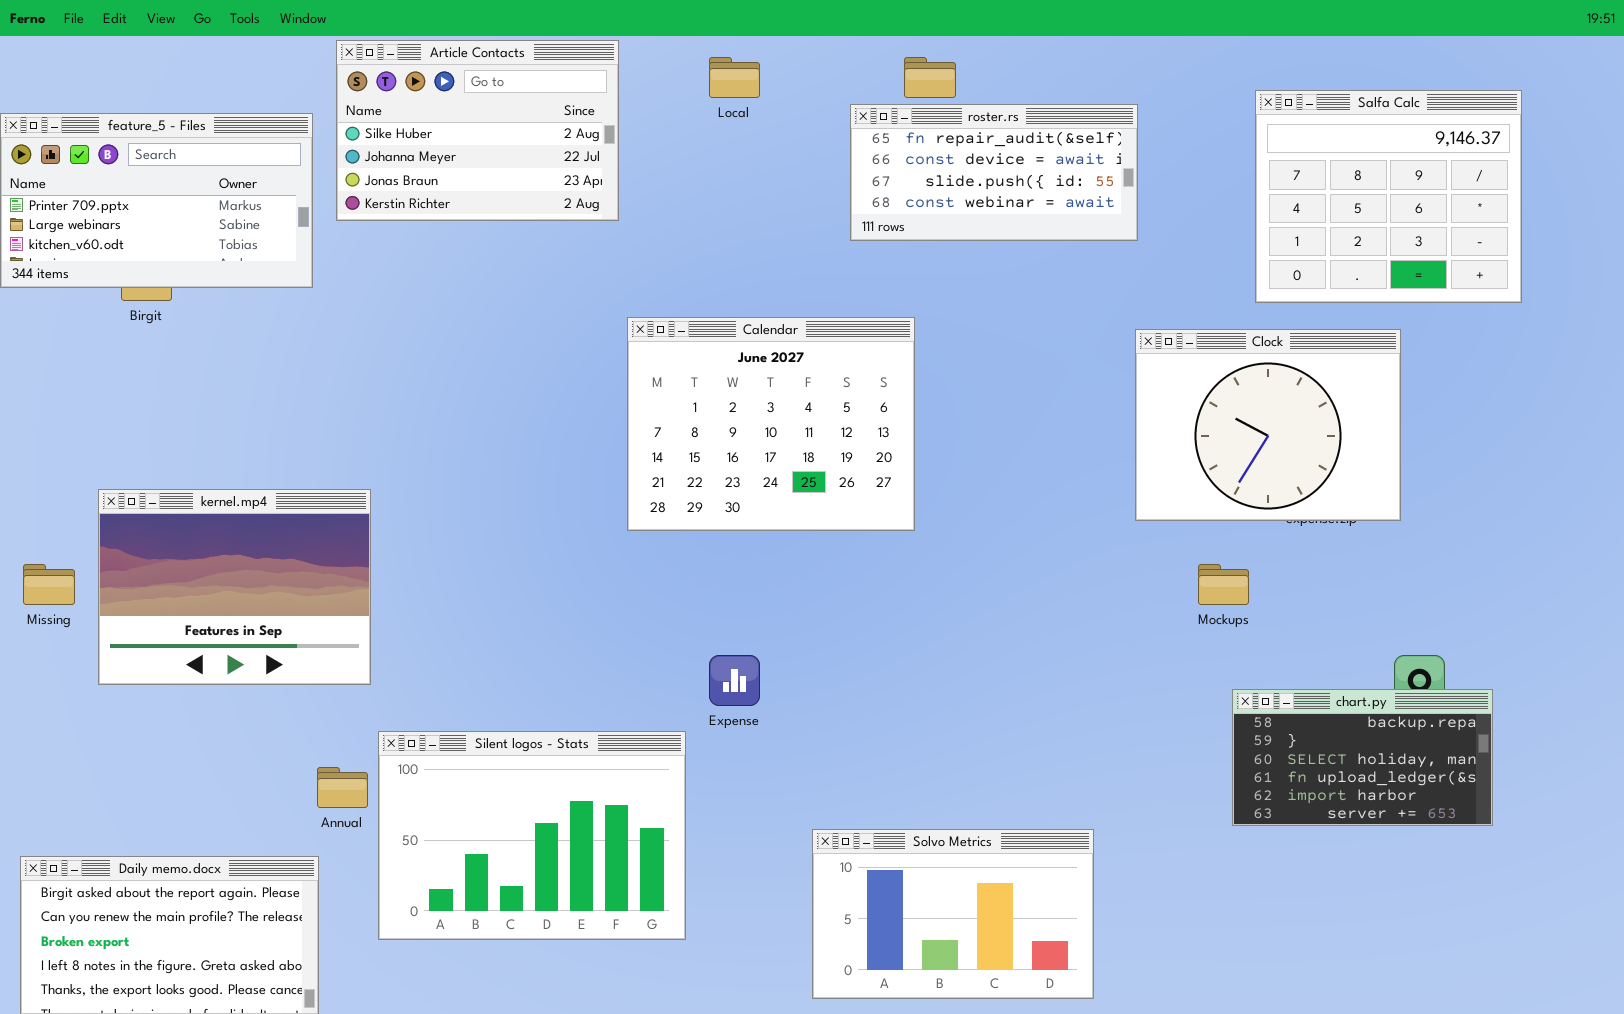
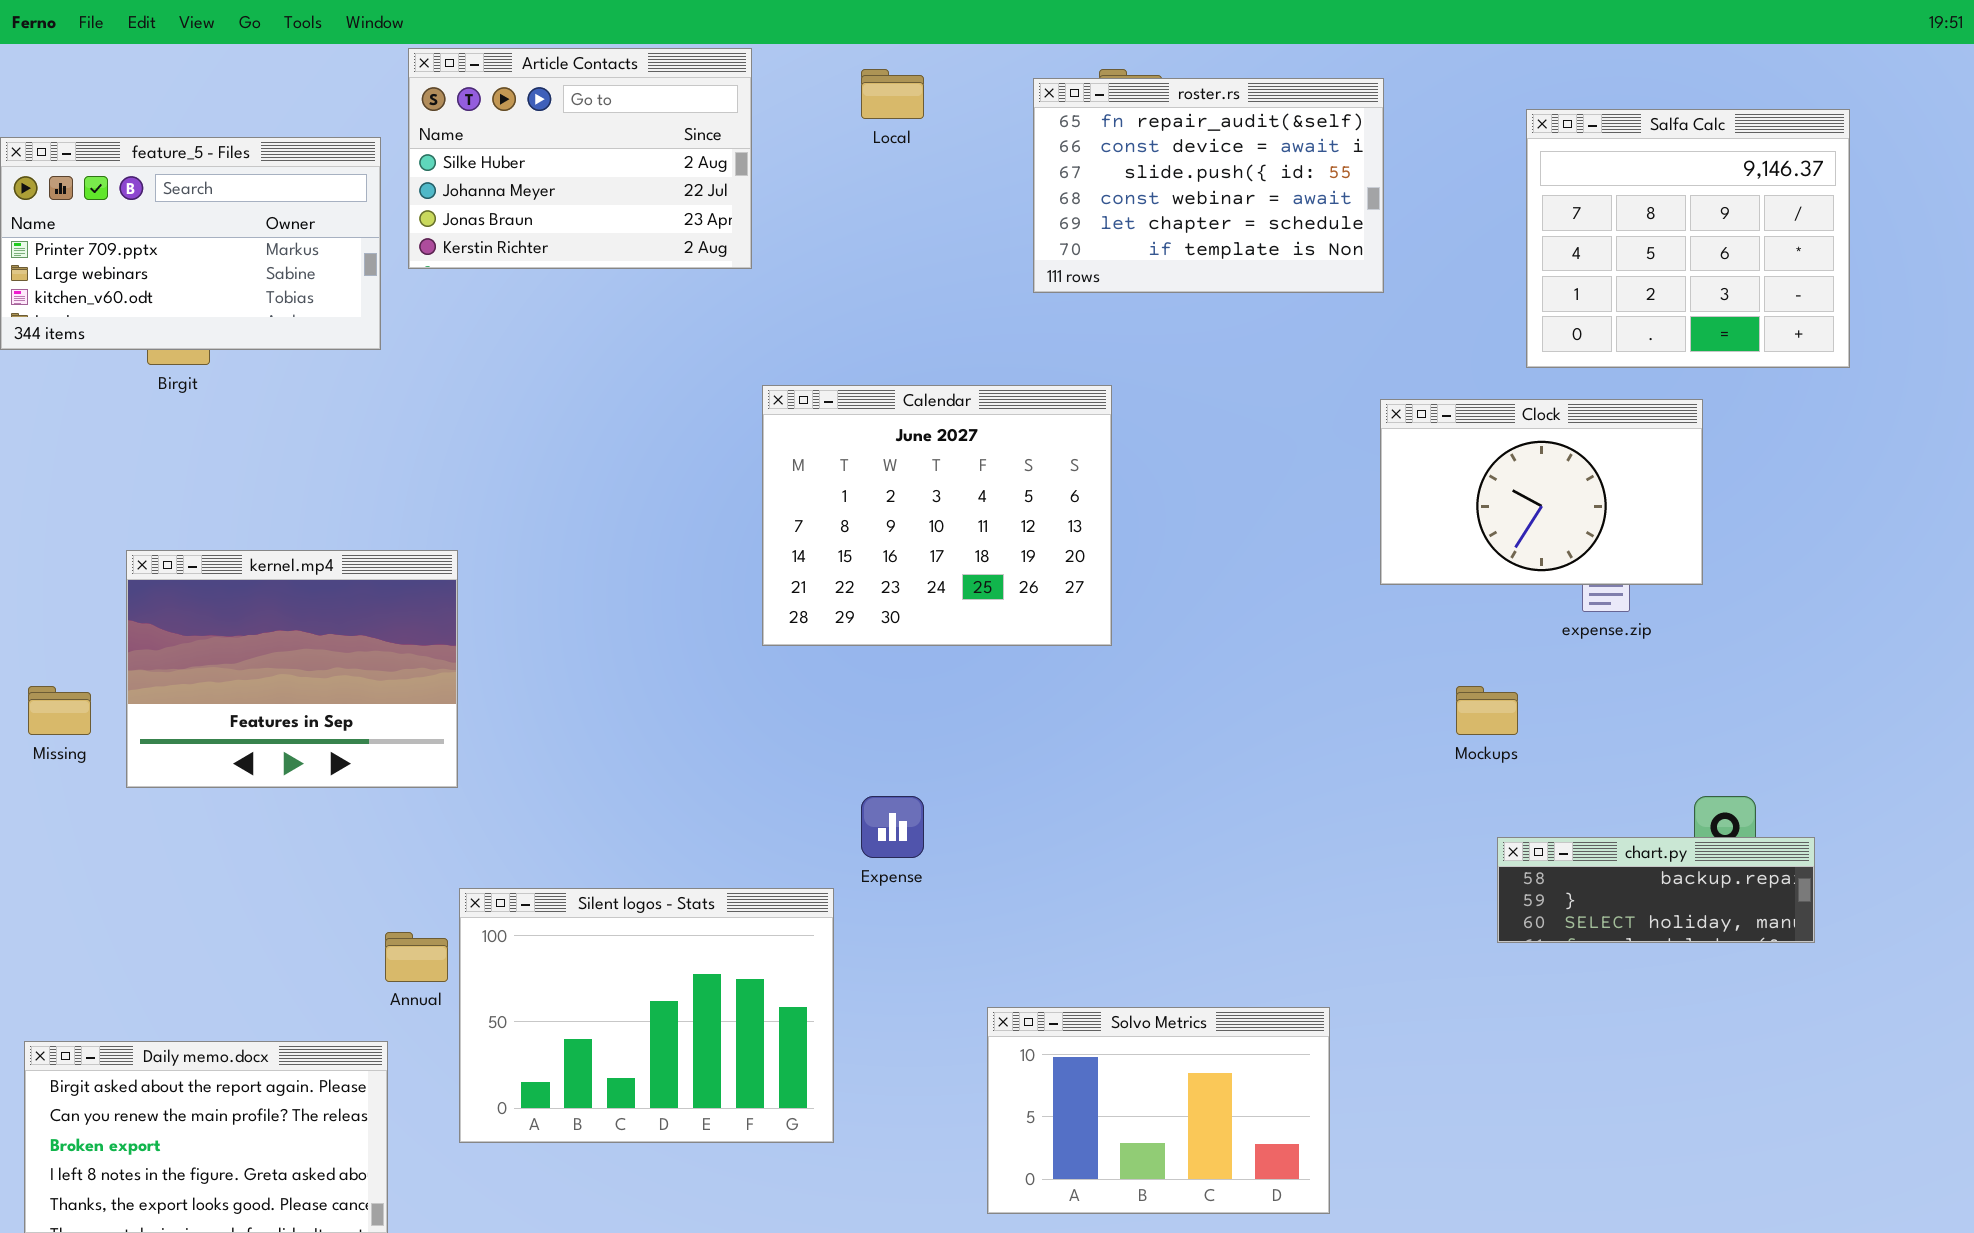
roster.rs: [850,104,1138,241] -> [1033,78,1384,293], resized
Clock: [1135,329,1401,521] -> [1380,399,1703,585], resized
kernel.mp4: [98,489,371,685] -> [126,550,458,788], moved
chart.py: [1232,689,1493,826] -> [1497,837,1815,943], resized

